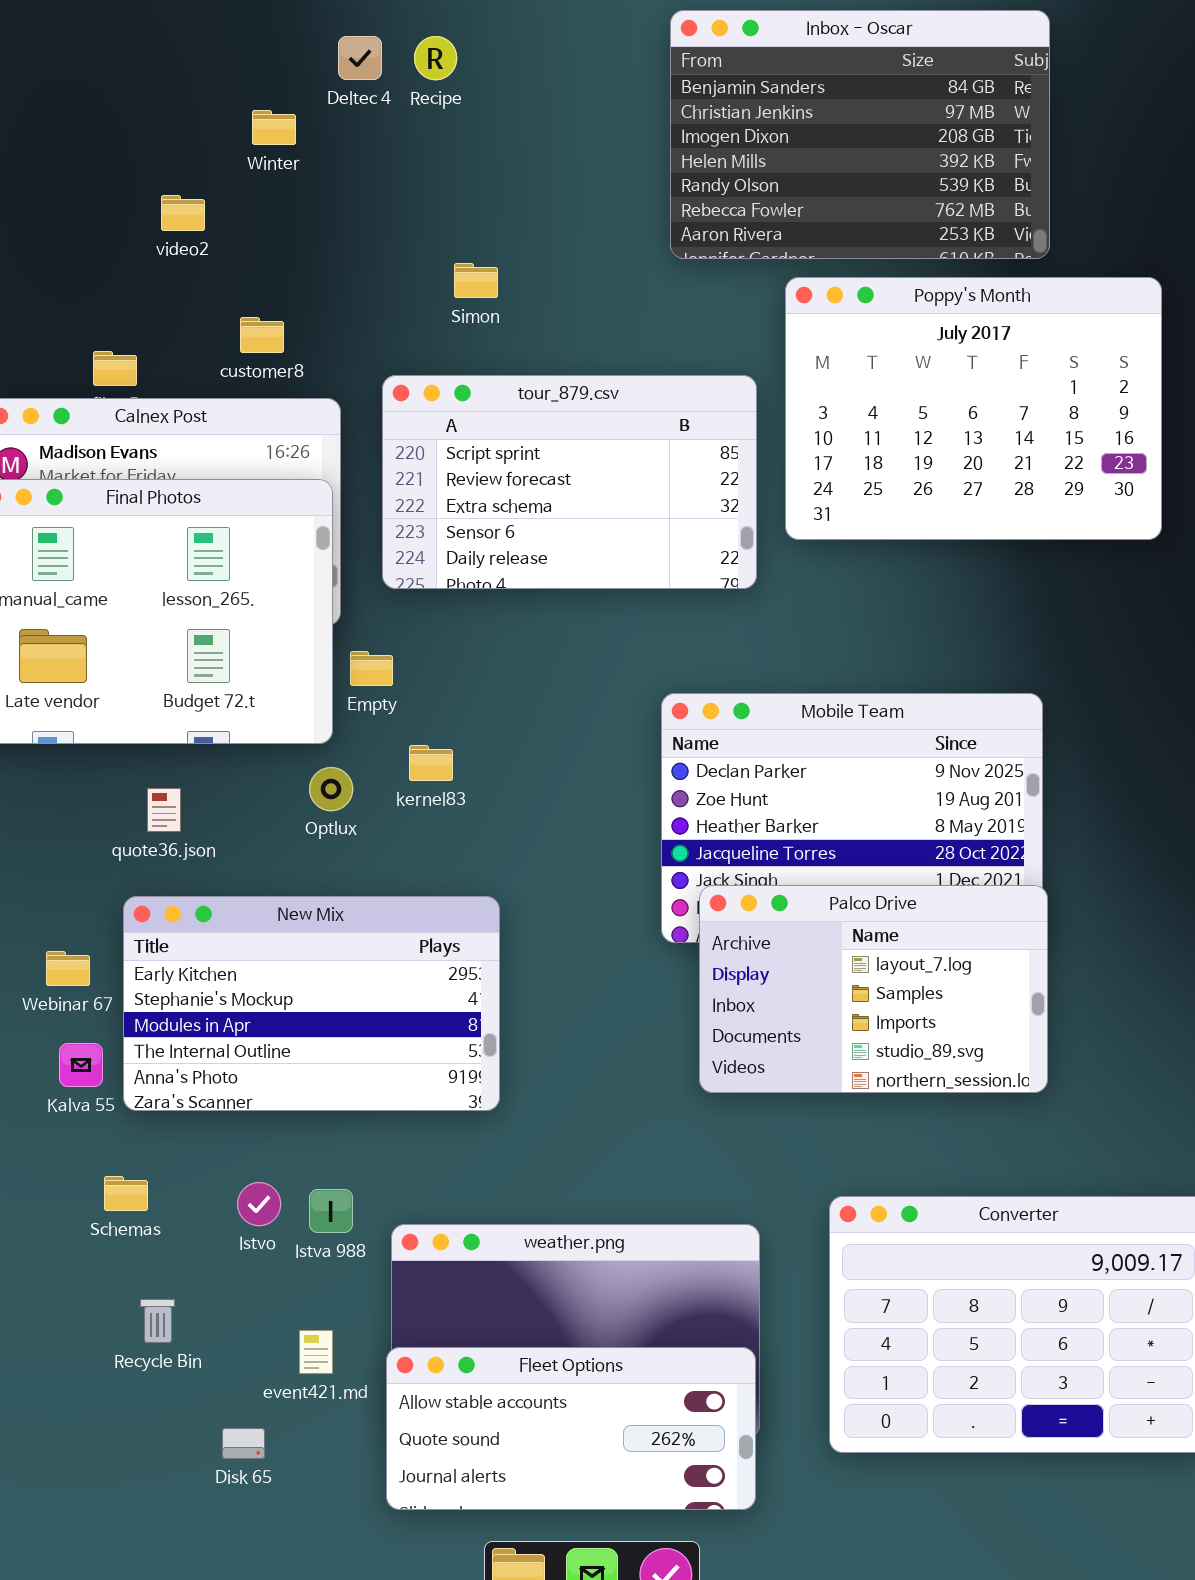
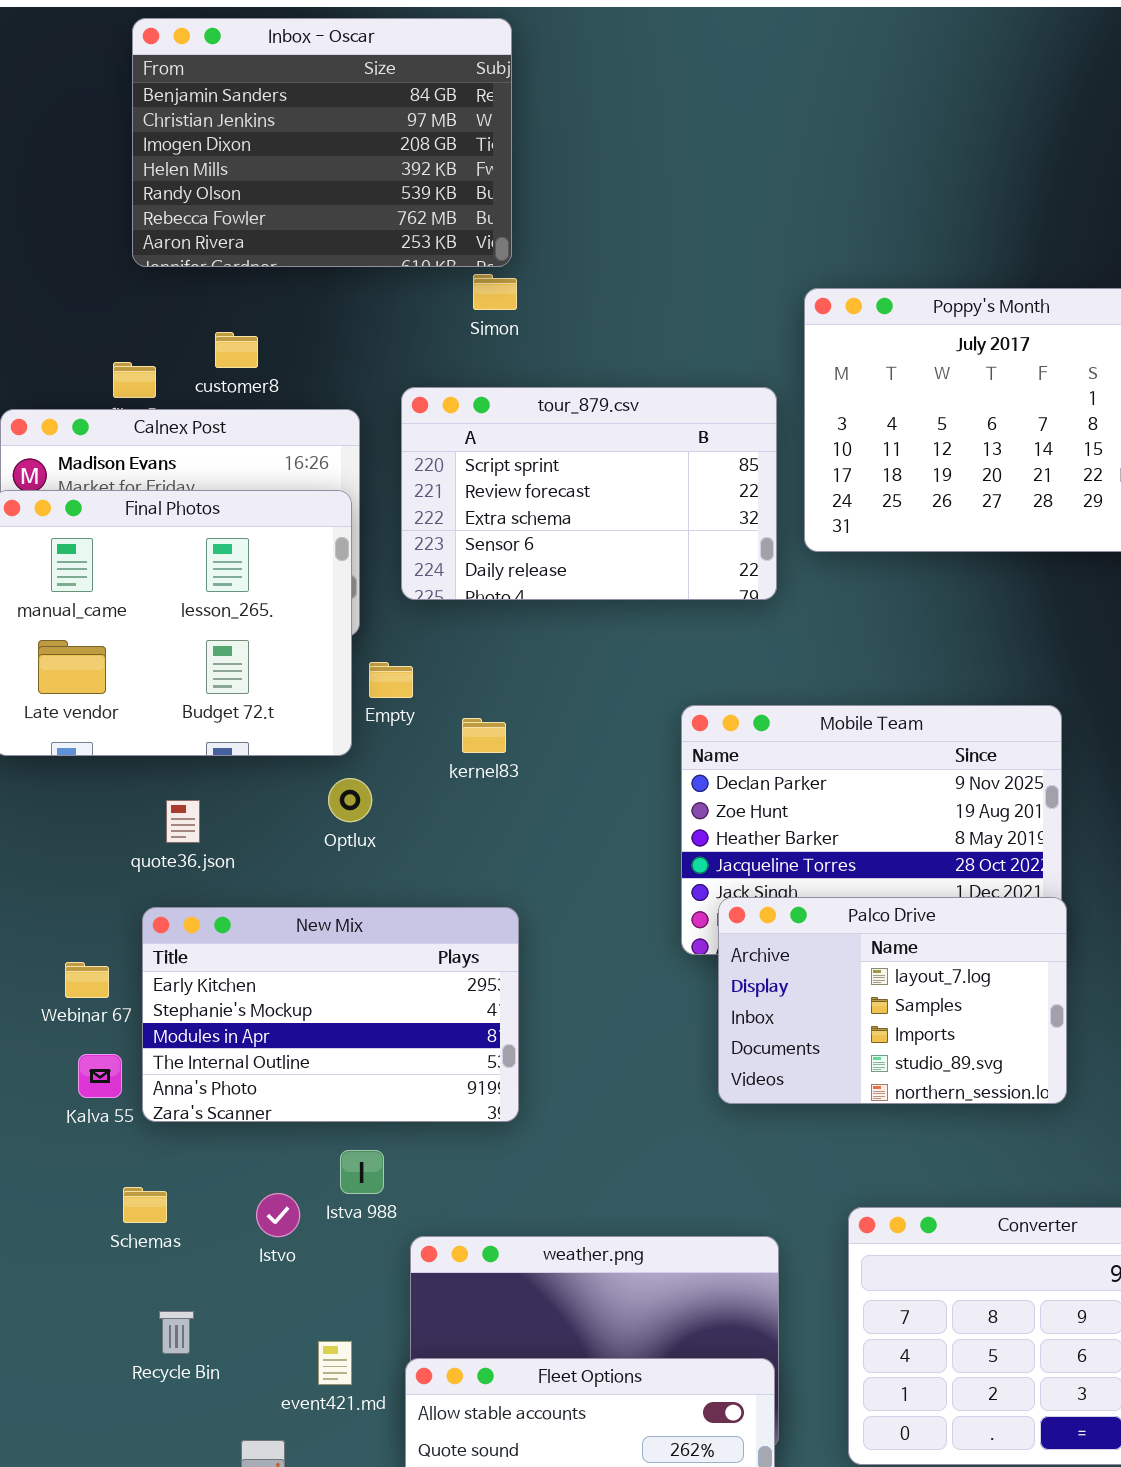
Inbox - Oscar: [670,10,1050,259] -> [132,18,512,267], moved
customer8: [240,317,284,353] -> [215,332,258,368], moved
kernel83: [409,745,453,781] -> [462,718,506,753], moved
Istva 988: [309,1189,353,1233] -> [340,1150,384,1194], moved

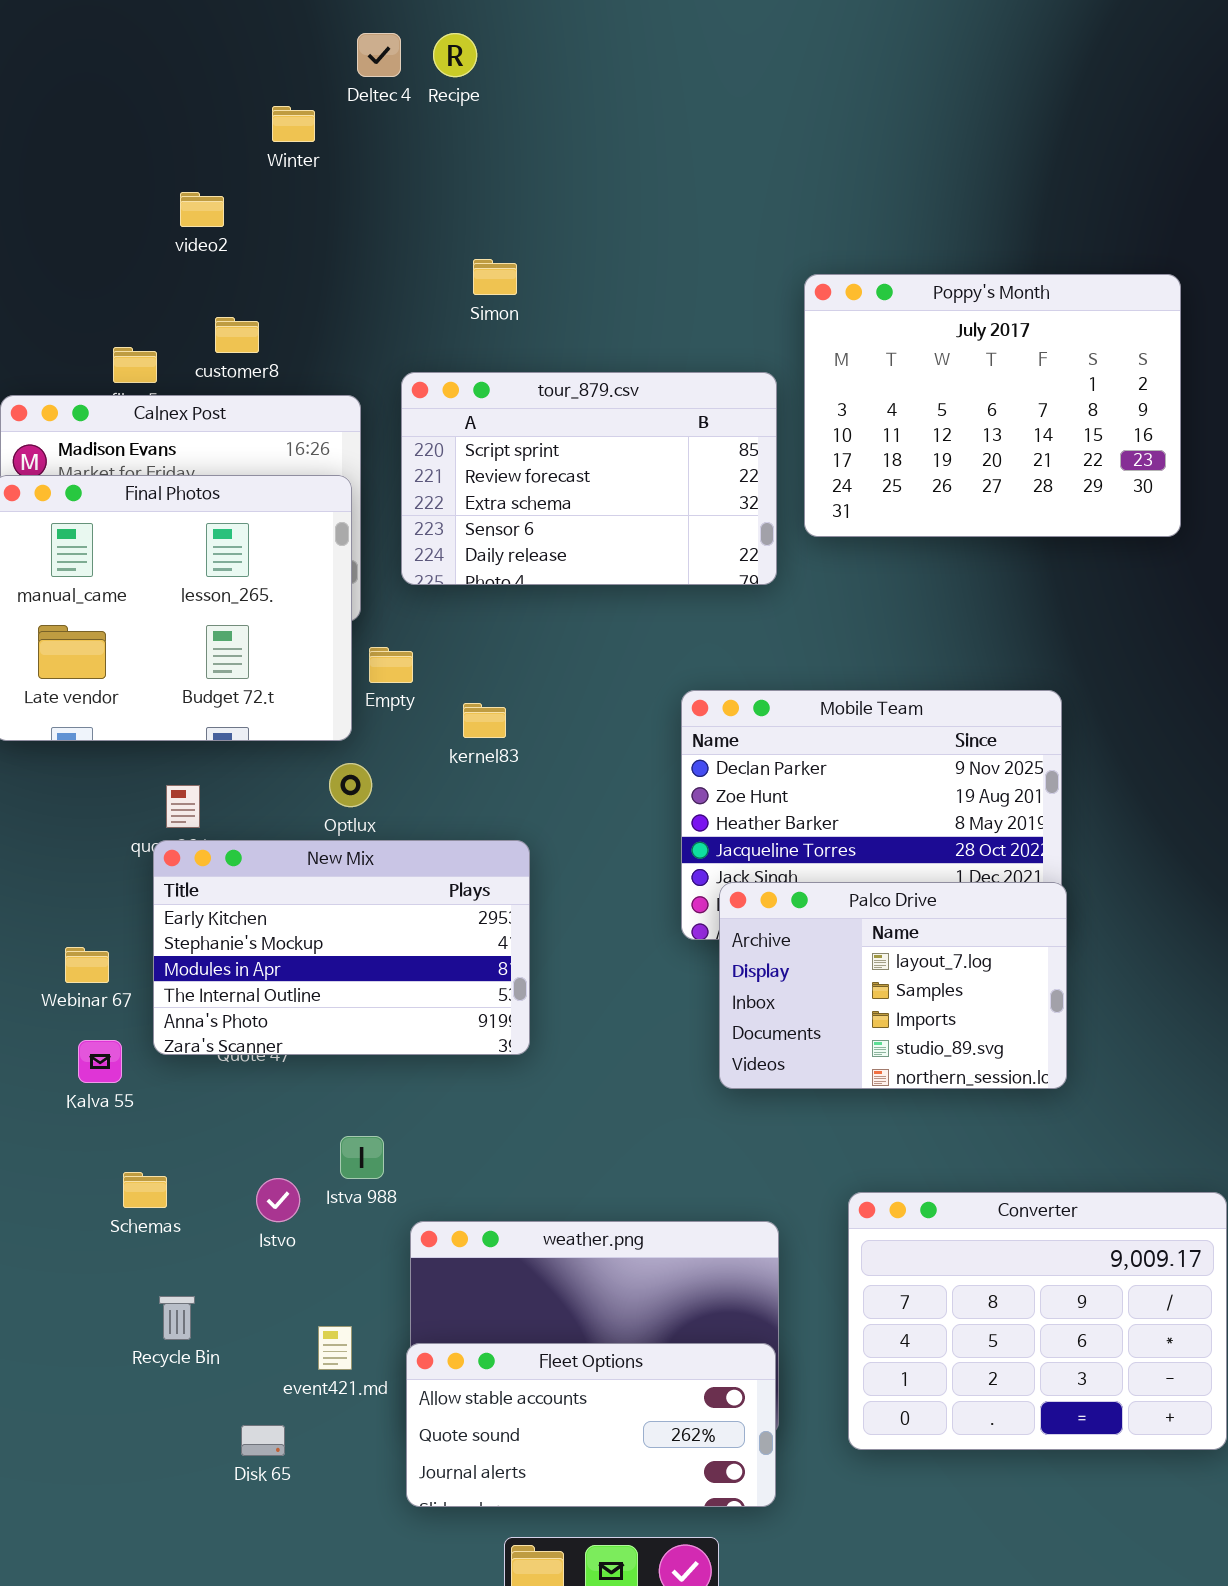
Inbox - Oscar: [132,18,512,267] -> none, closed
New Mix: [142,907,519,1122] -> [153,840,530,1055], moved

